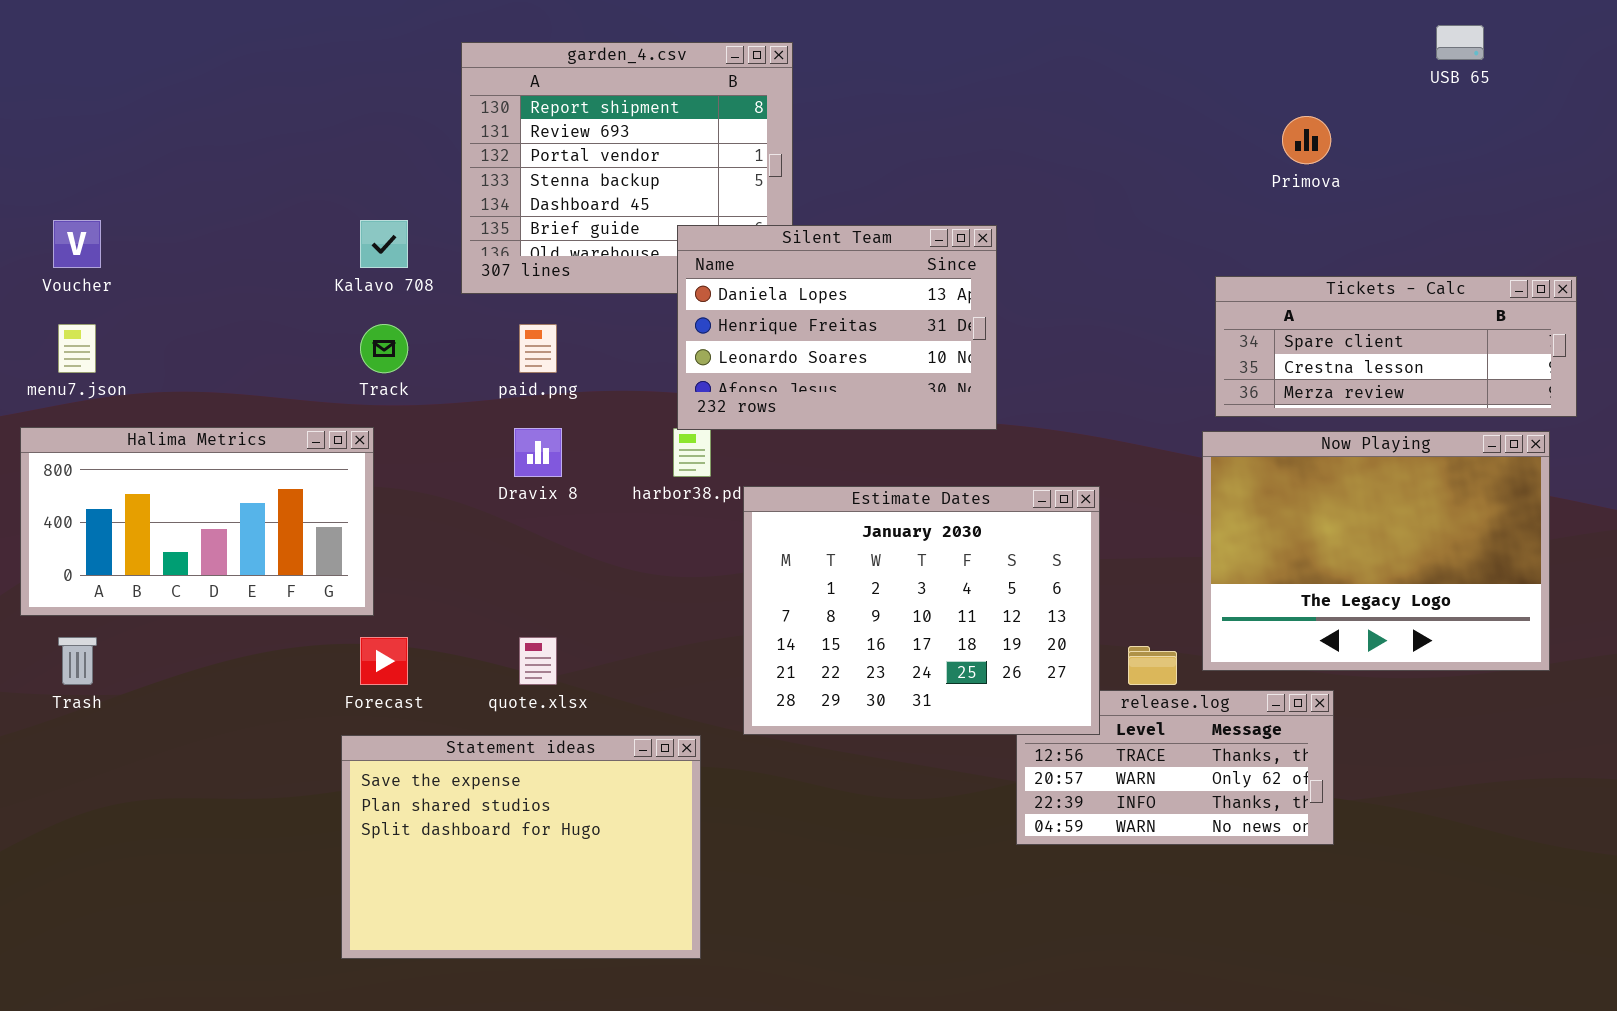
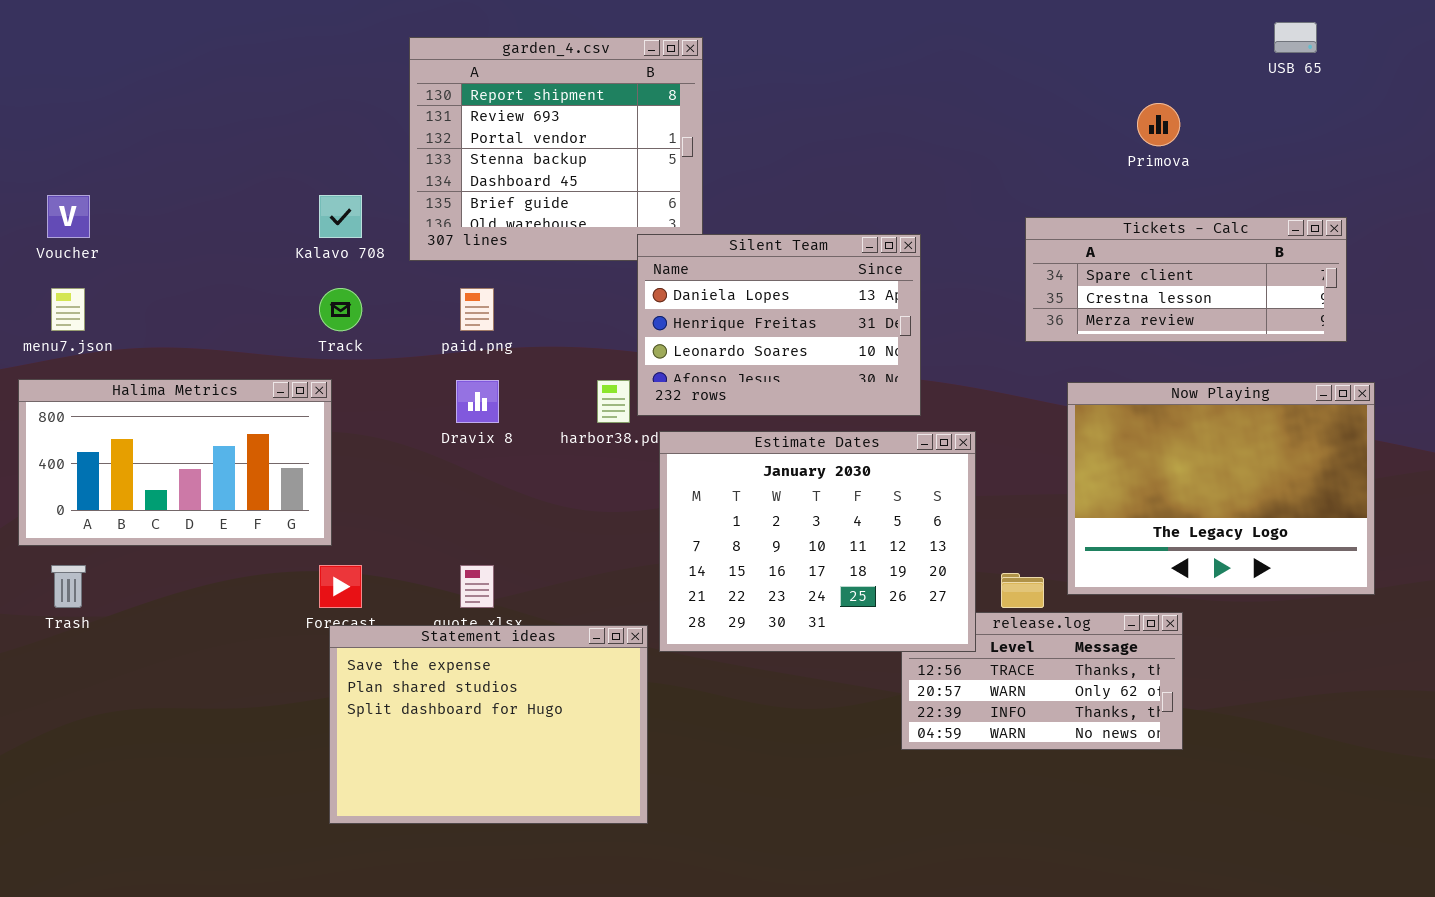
Silent Team: [677,225,997,430] -> [637,234,921,416], moved
Tickets - Calc: [1215,276,1577,417] -> [1025,217,1347,342], moved
Statement ideas: [341,735,701,959] -> [329,625,648,824], moved

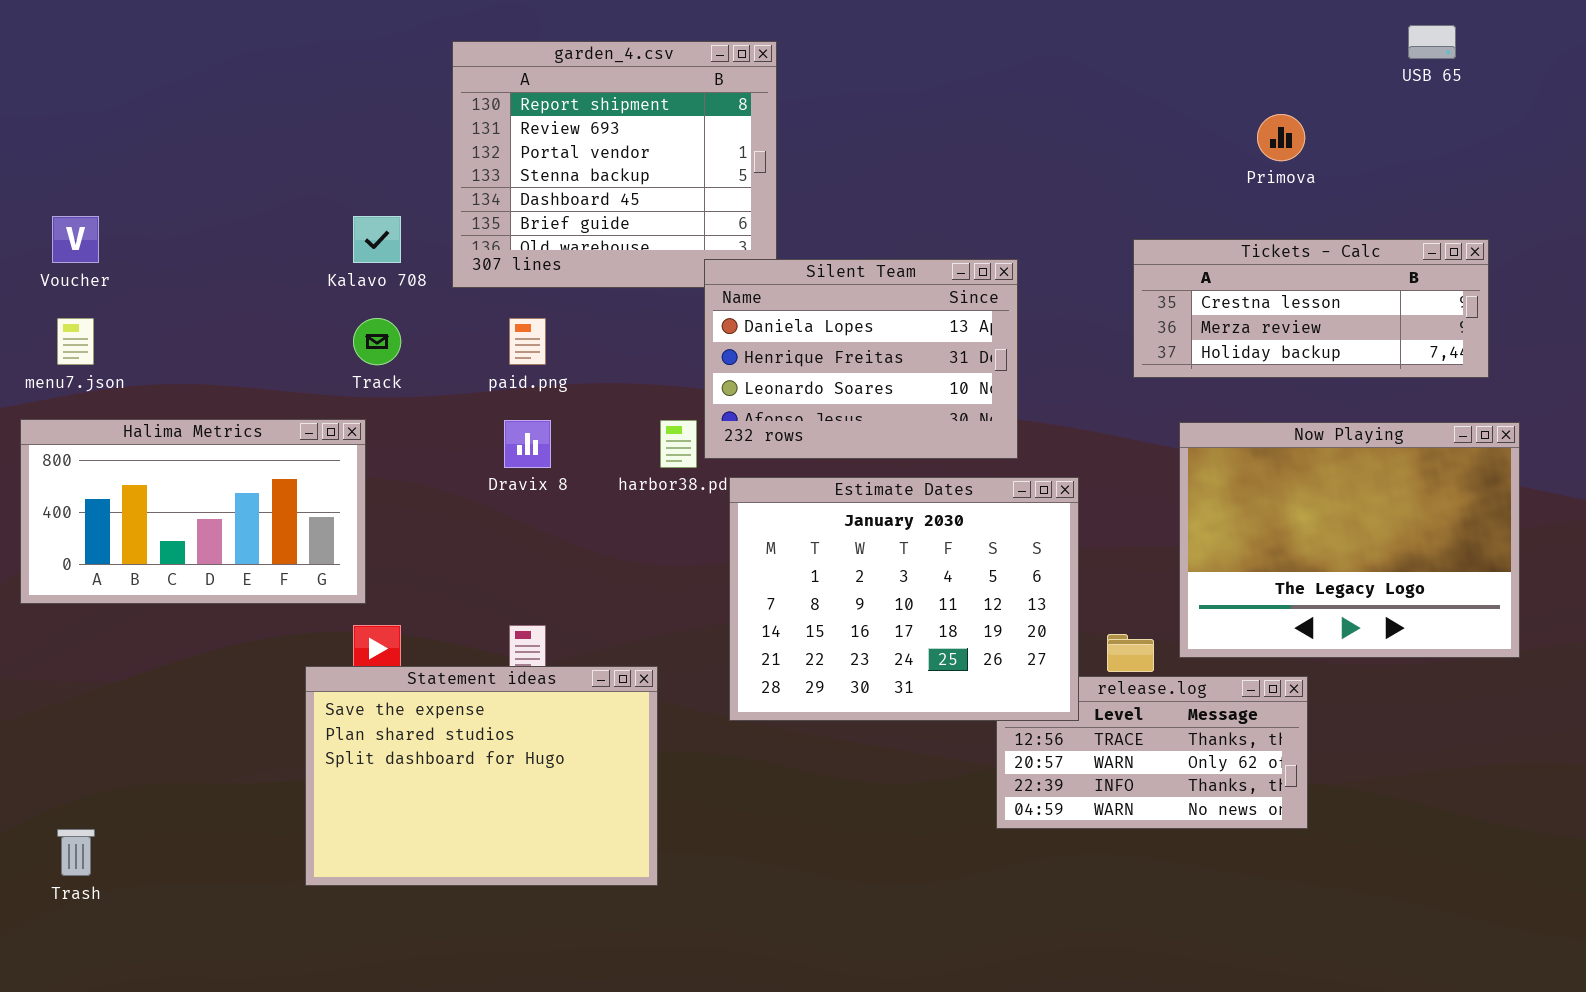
Tickets - Calc: [1025,217,1347,342] -> [1133,239,1489,378], scrolled down 1 row
Trash: [51,565,86,608] -> [57,829,95,876], moved
Statement ideas: [329,625,648,824] -> [305,666,658,886], moved

